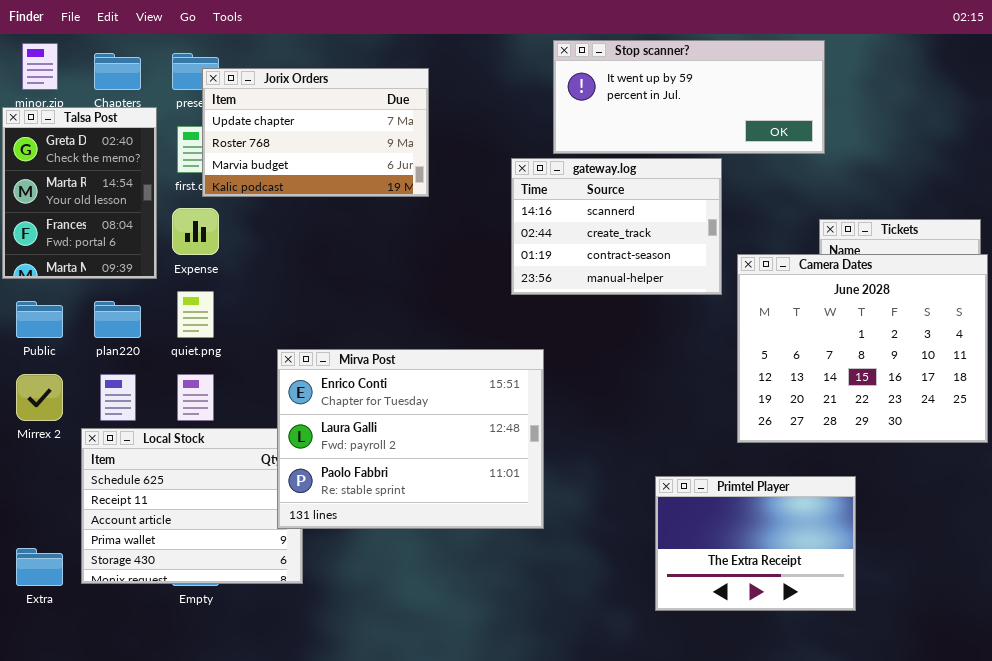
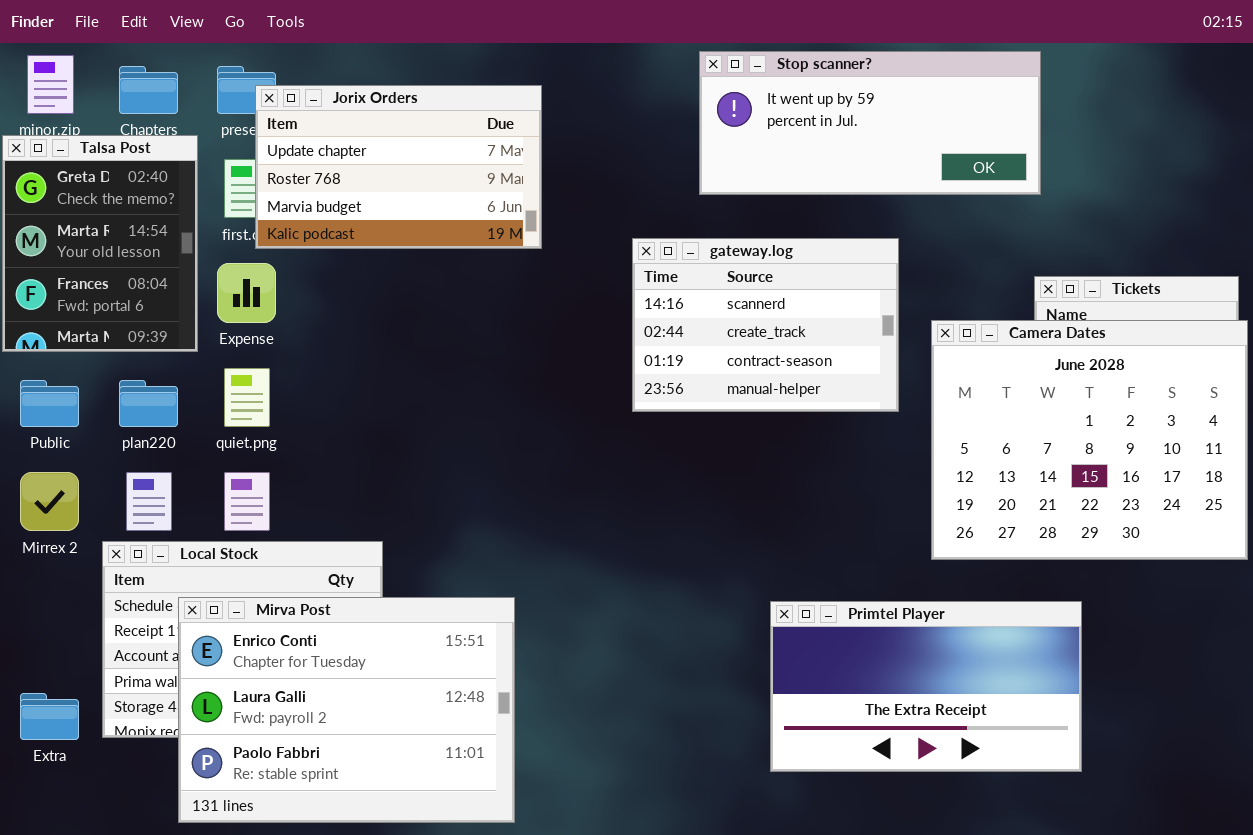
gateway.log: [511,158,722,295] -> [632,238,899,412], moved
Mirva Post: [277,349,544,529] -> [178,597,515,823], moved
Primtel Player: [655,476,856,611] -> [770,601,1082,772], resized

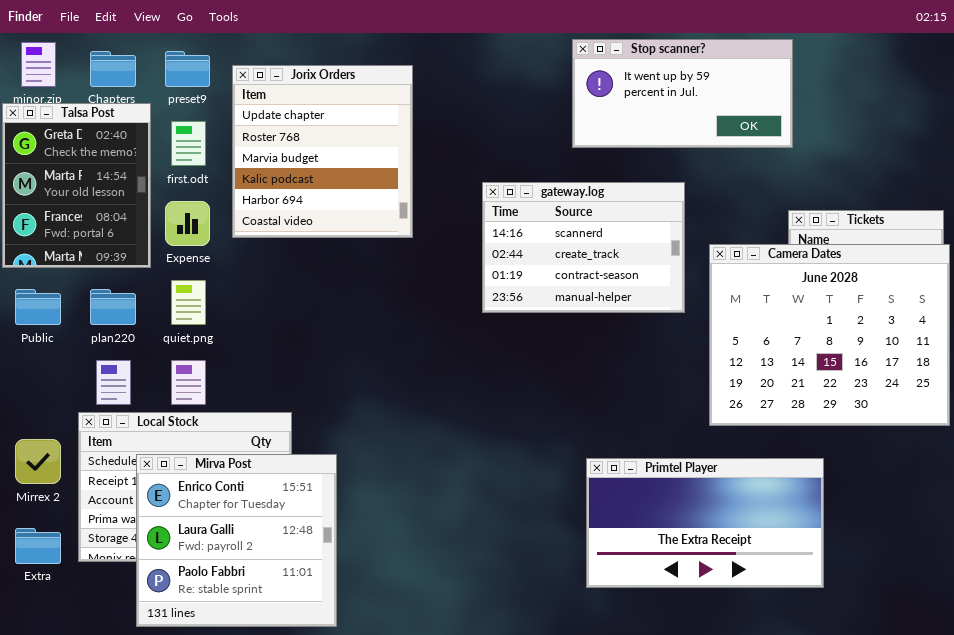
Stop scanner?: [699,51,1041,195] -> [572,39,793,148], resized
Jorix Orders: [255,85,542,249] -> [232,65,413,238], resized
Mirrex 2: [20,472,79,531] -> [15,439,61,484], moved
Mirva Post: [178,597,515,823] -> [136,454,337,627], resized

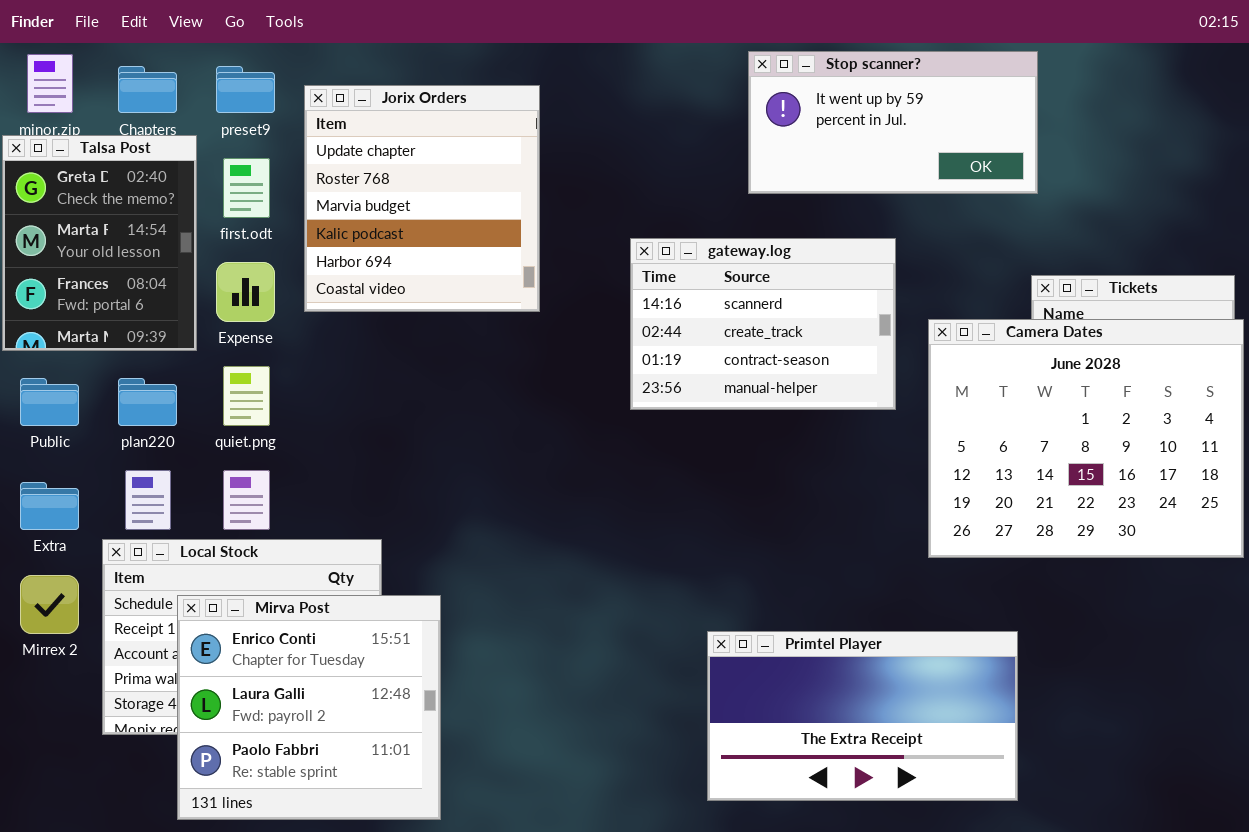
Primtel Player: [586,458,824,588] -> [707,631,1018,801], moved
Extra: [15,528,61,564] -> [20,482,79,530], moved

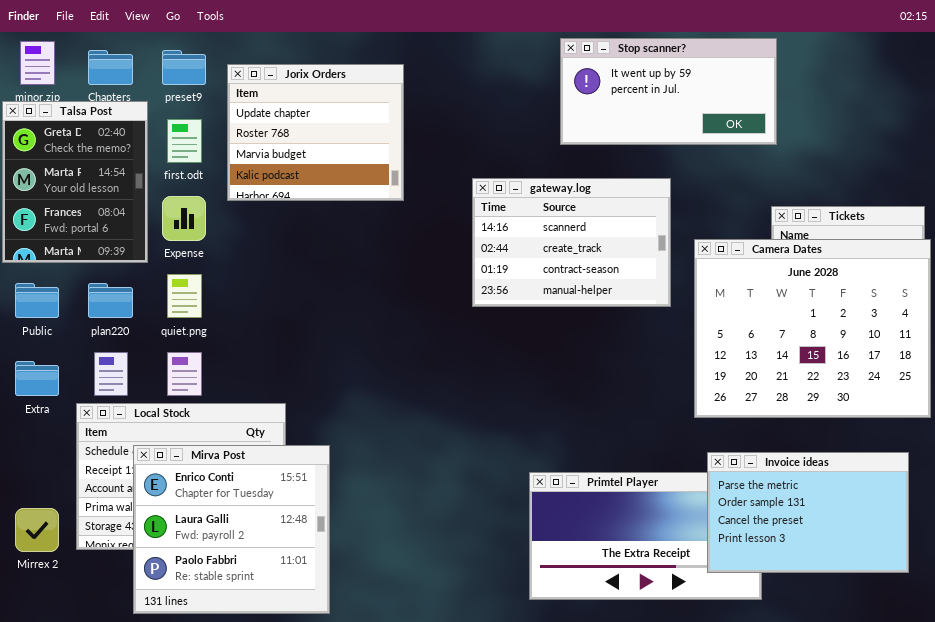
Jorix Orders: [304,85,540,312] -> [227,64,404,201], resized
Mirrex 2: [20,575,79,634] -> [15,508,59,552], moved
Invoice ideas: none -> [707,452,909,573], opened

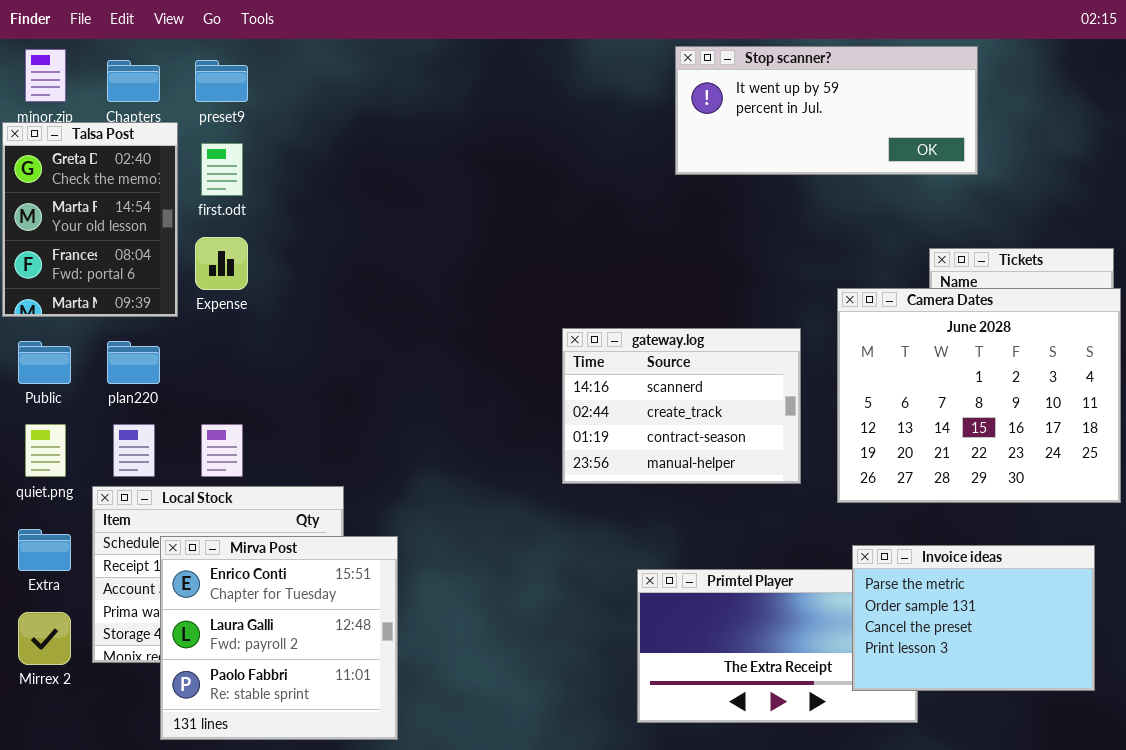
Stop scanner?: [560,38,777,145] -> [675,46,978,175], resized
Jorix Orders: [227,64,404,201] -> none, closed
gateway.log: [472,178,671,307] -> [562,328,801,484], moved
quiet.png: [167,274,202,318] -> [25,424,66,477], moved
Extra: [15,361,59,396] -> [18,529,71,571], moved

